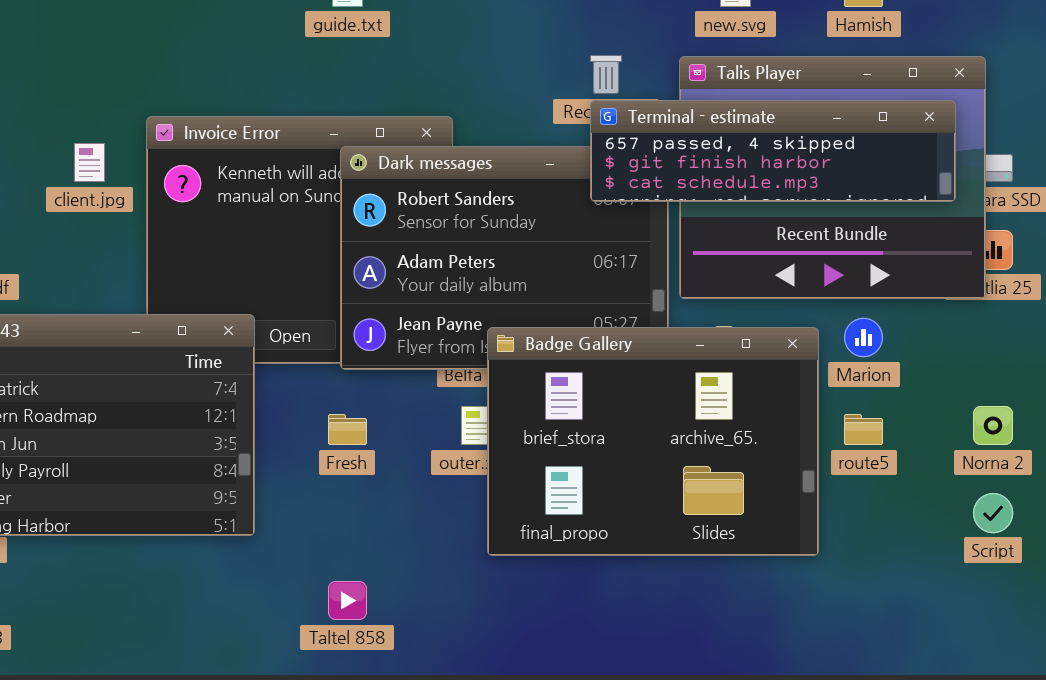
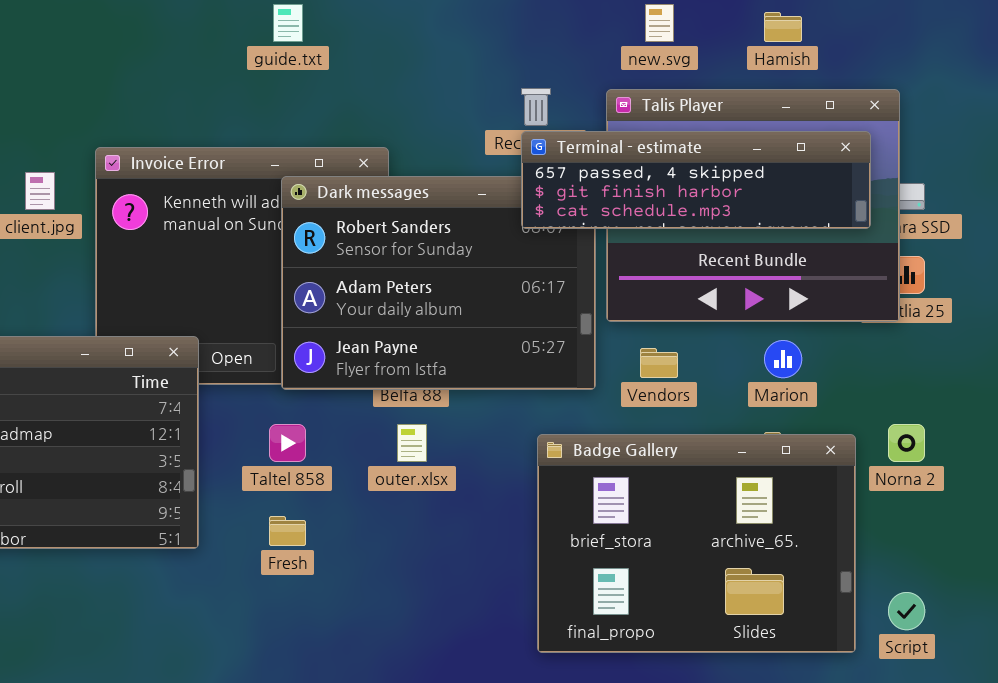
Badge Gallery: [487,327,819,556] -> [537,434,856,653], moved
Fresh: [328,414,367,445] -> [269,516,306,546], moved
Script: [973,493,1013,533] -> [888,592,925,630], moved
Taltel 858: [328,581,367,620] -> [269,424,306,462], moved

